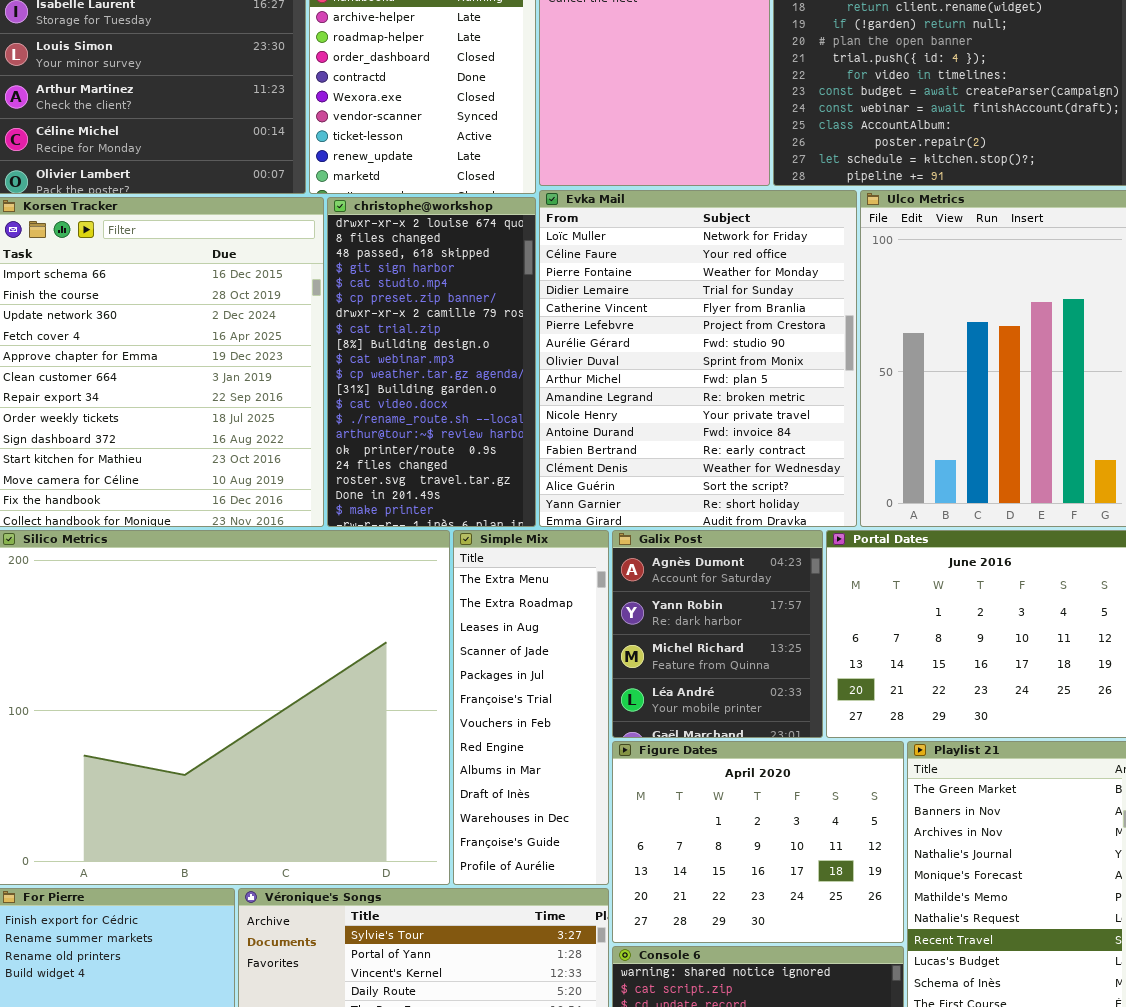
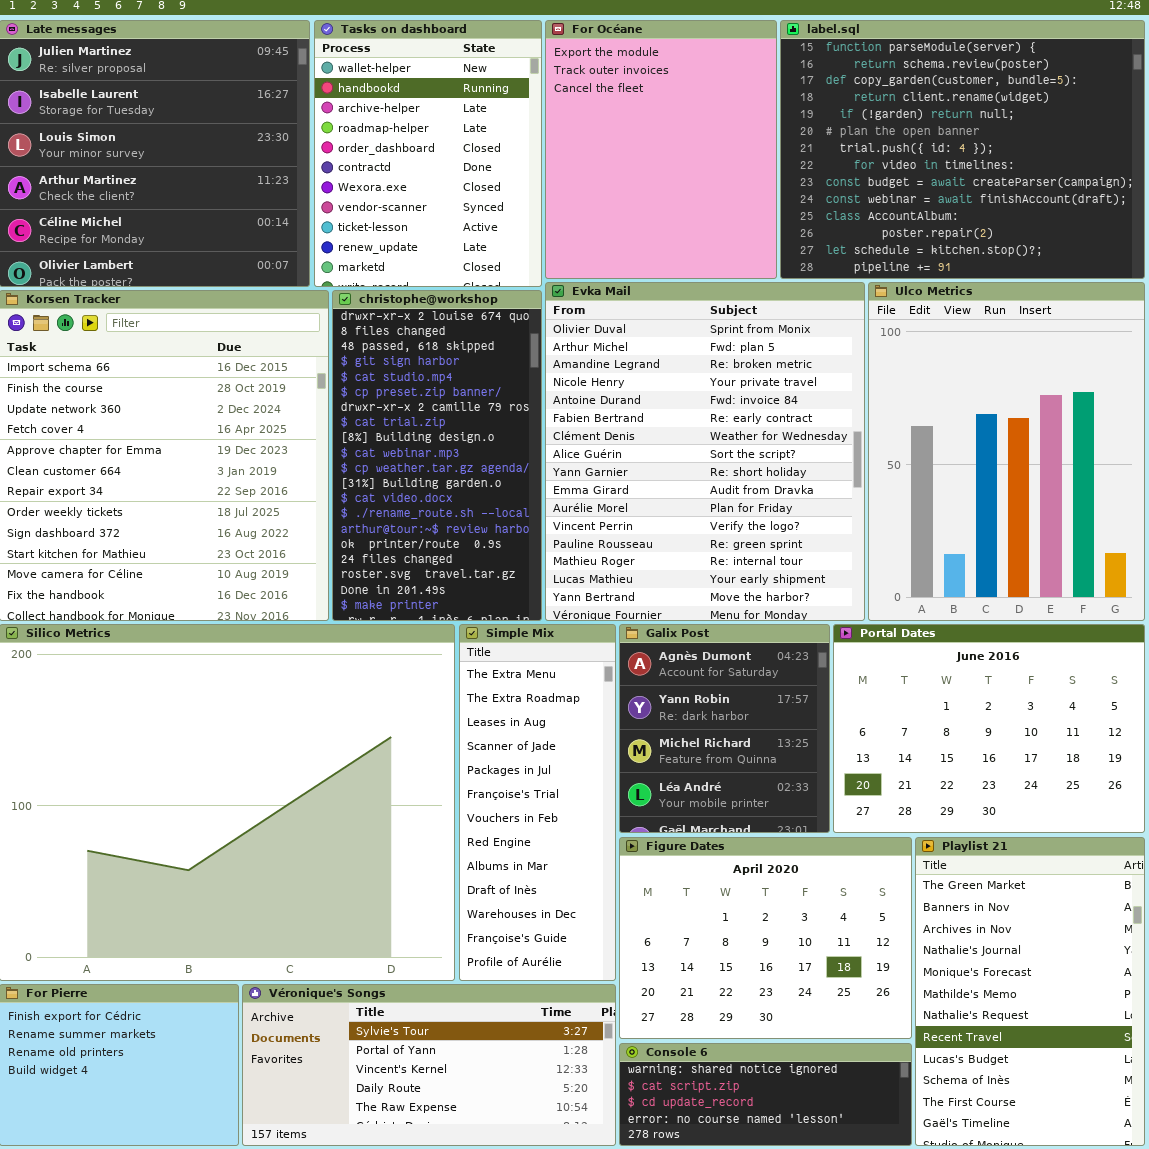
Evka Mail: [539,190,857,527] -> [545,282,865,621], scrolled down 7 rows

